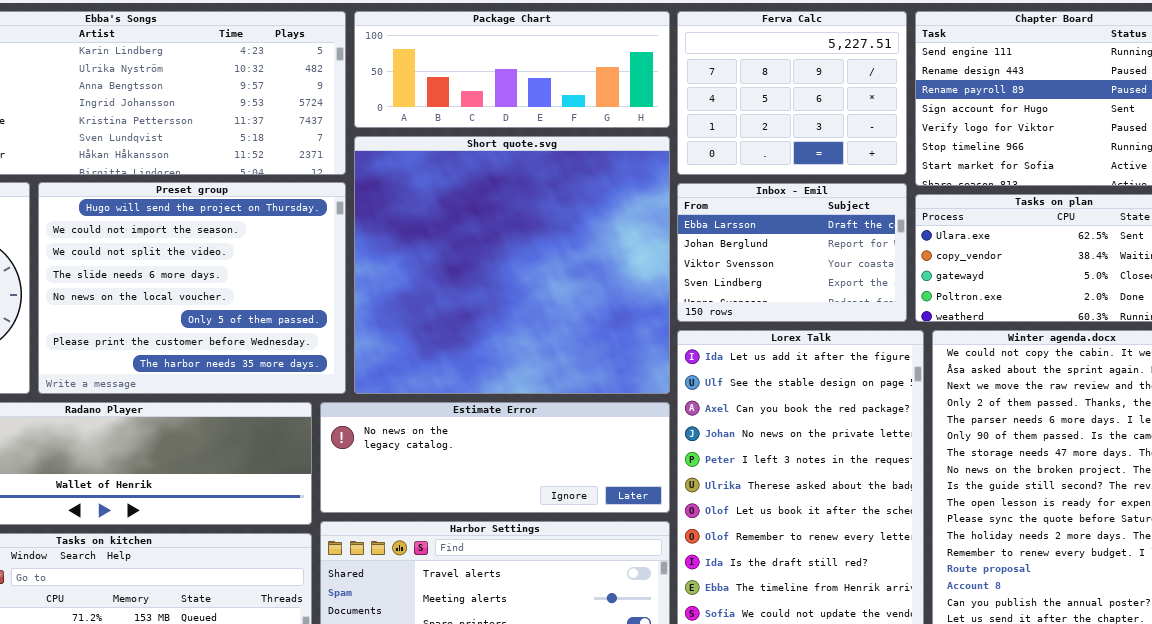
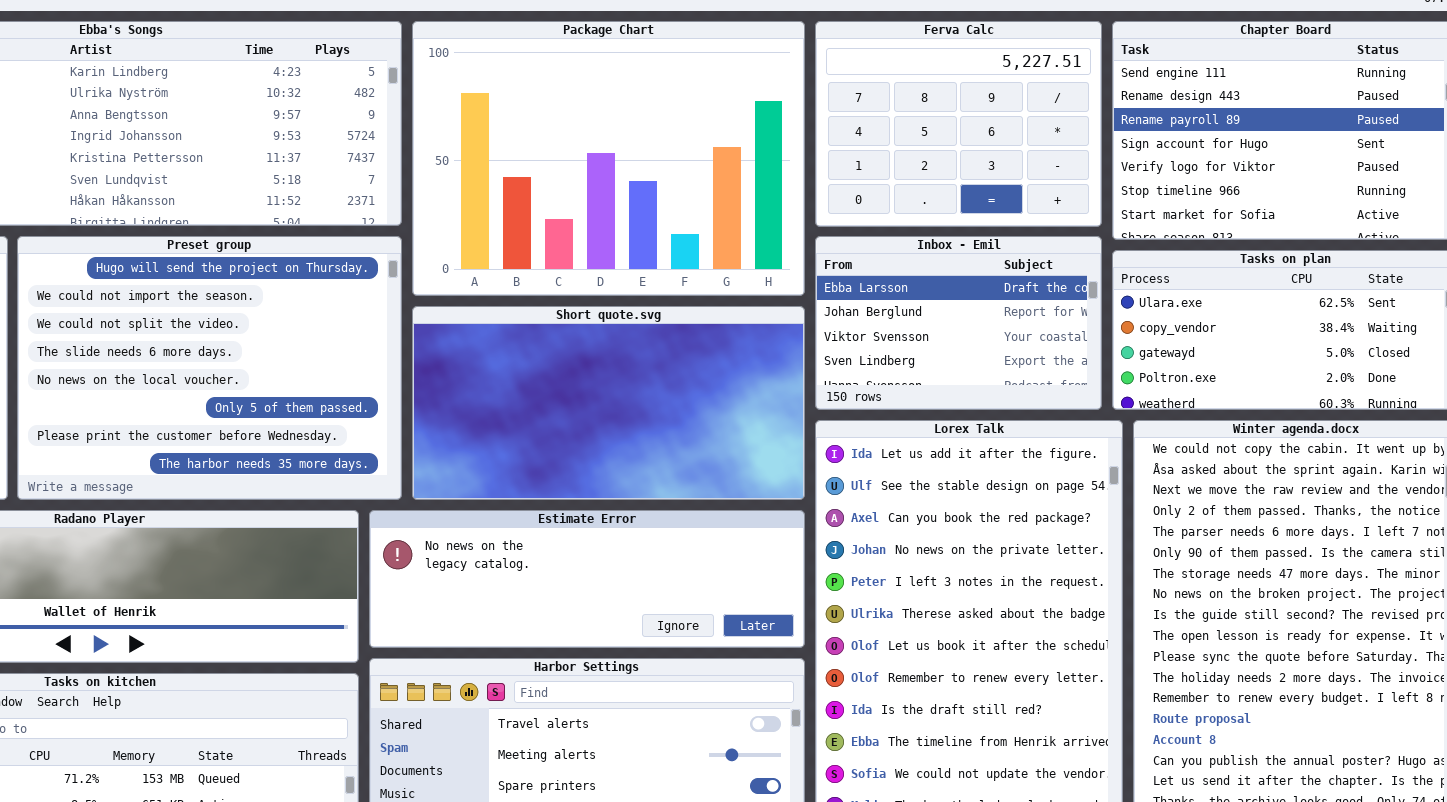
Package Chart: [354,11,670,128] -> [412,21,805,296], resized
Short quote.svg: [354,136,670,394] -> [412,306,805,500], resized

